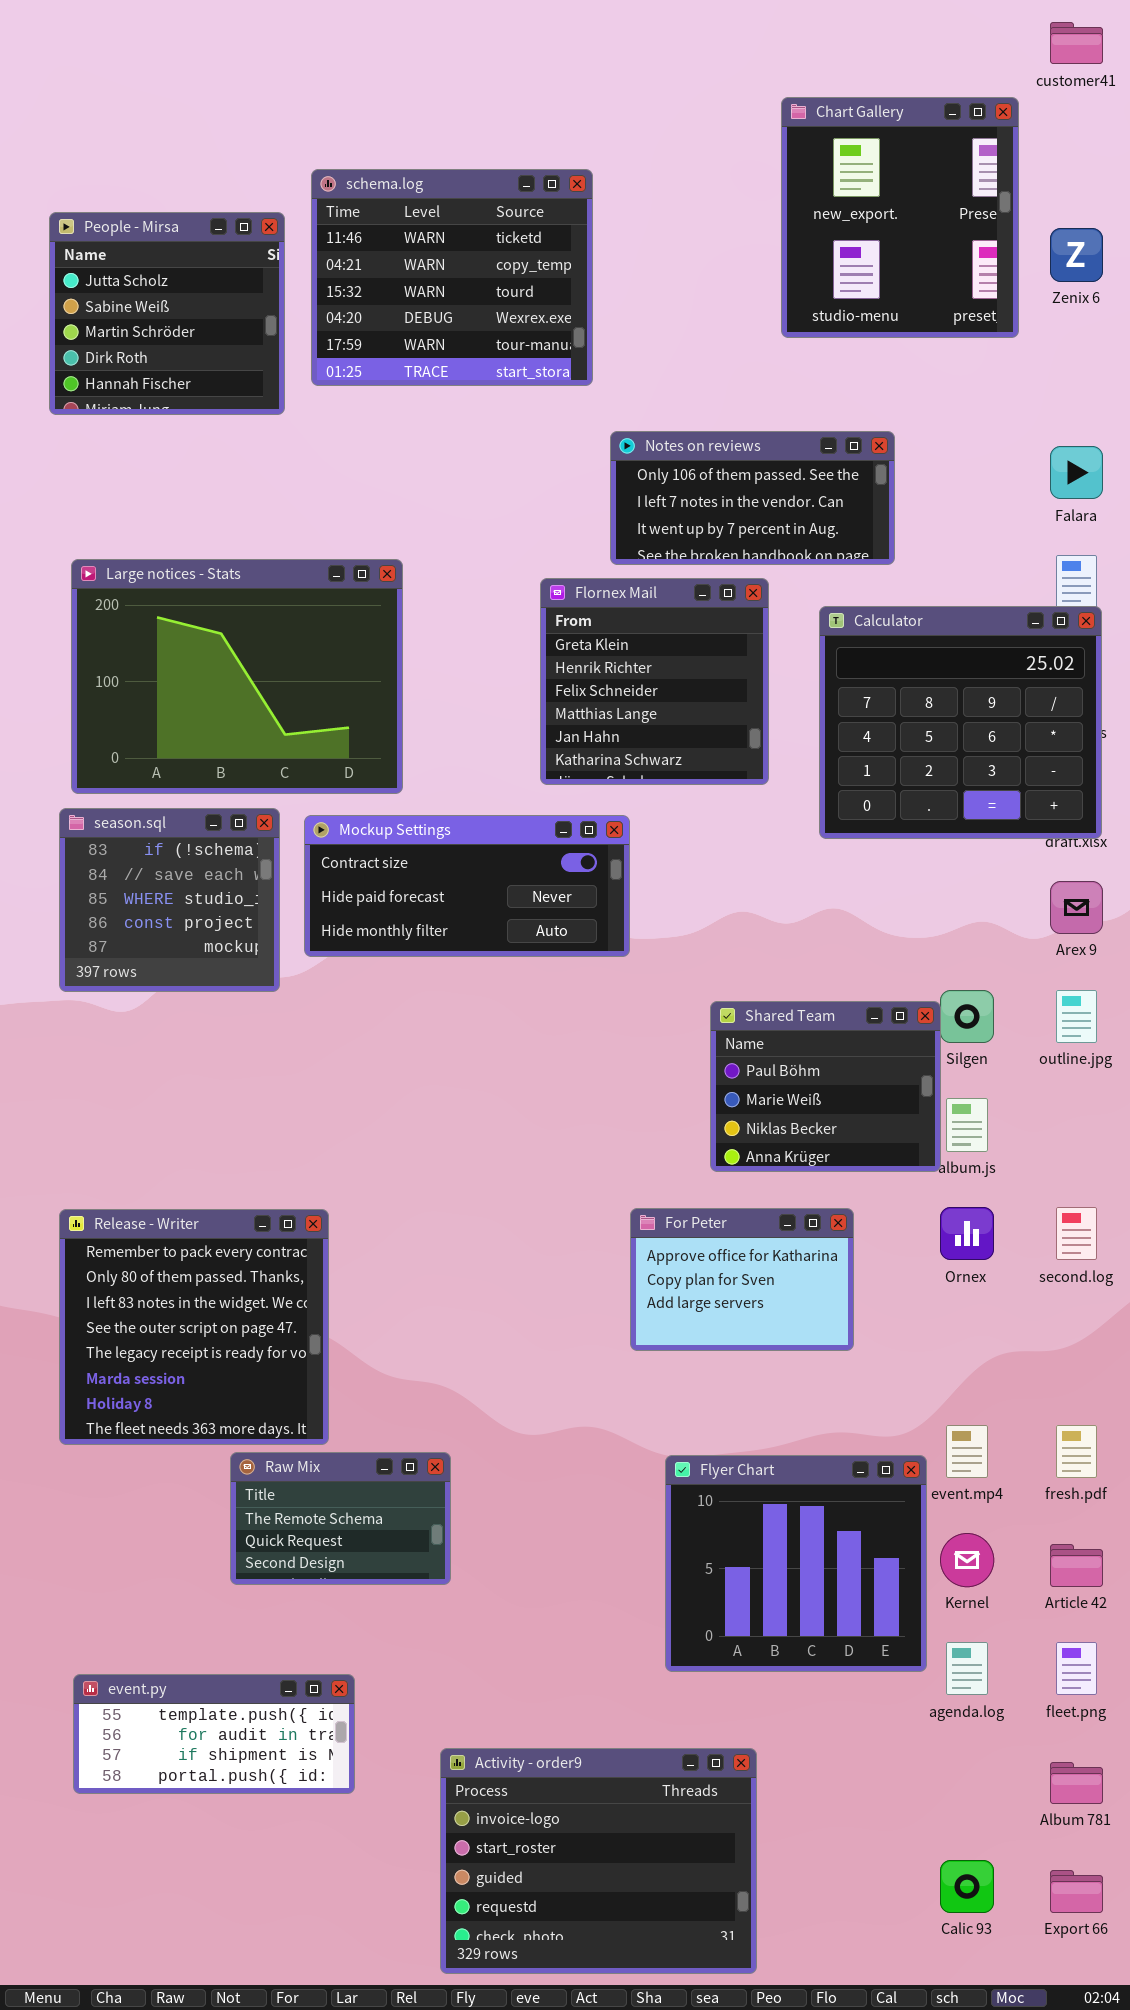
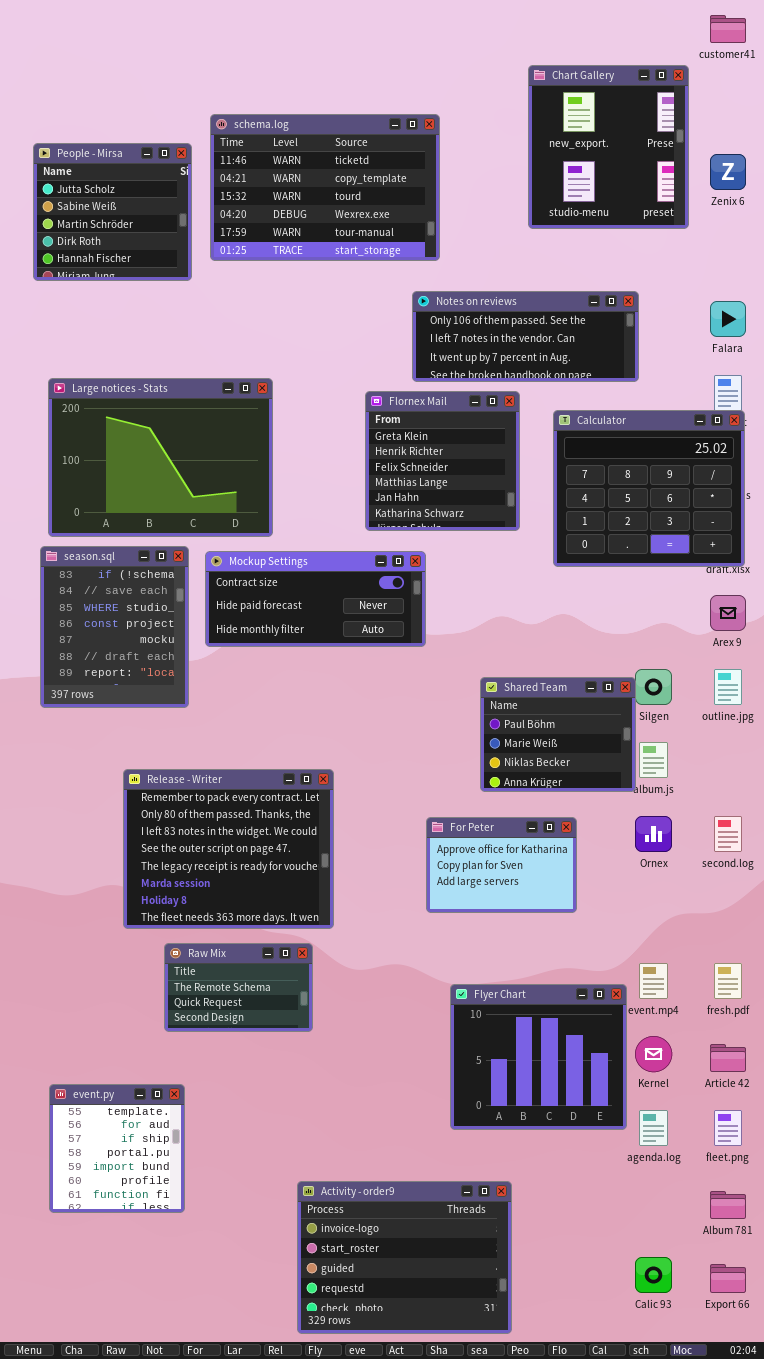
schema.log: [311,169,593,386] -> [210,114,440,261], resized
Notes on reviews: [610,431,895,565] -> [412,291,639,382], resized
season.sql: [59,808,280,992] -> [40,546,189,708], resized
Release - Writer: [59,1209,329,1445] -> [123,769,334,929], moved, resized
Raw Mix: [230,1452,451,1585] -> [164,943,313,1032], moved
event.py: [73,1674,355,1794] -> [49,1084,185,1213], resized

